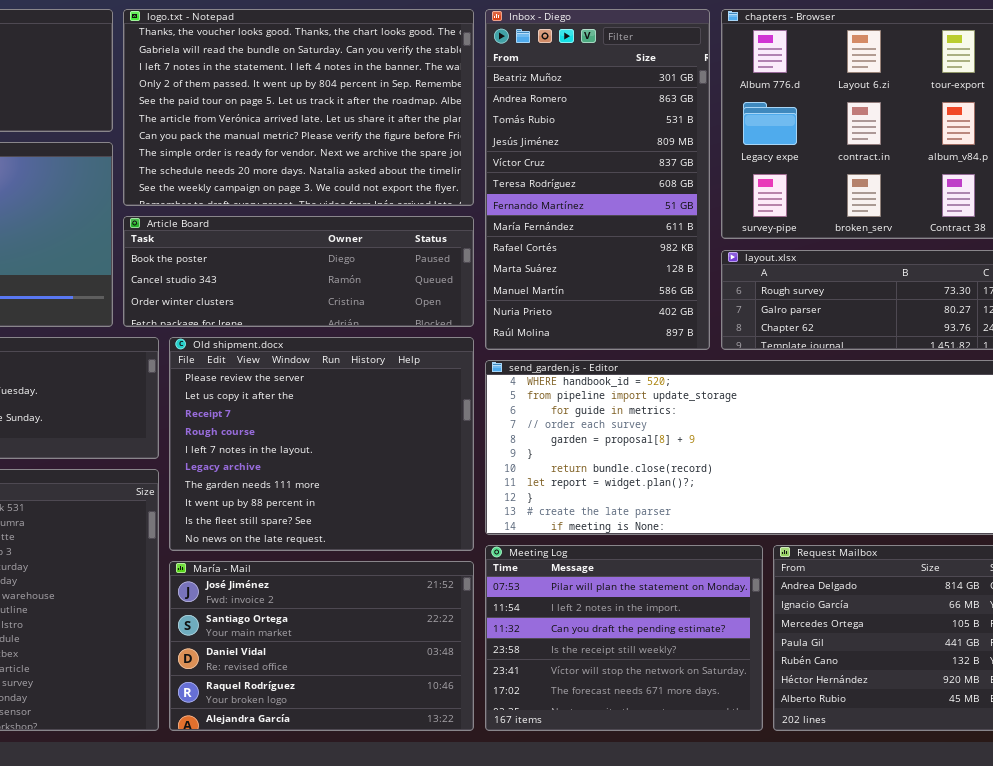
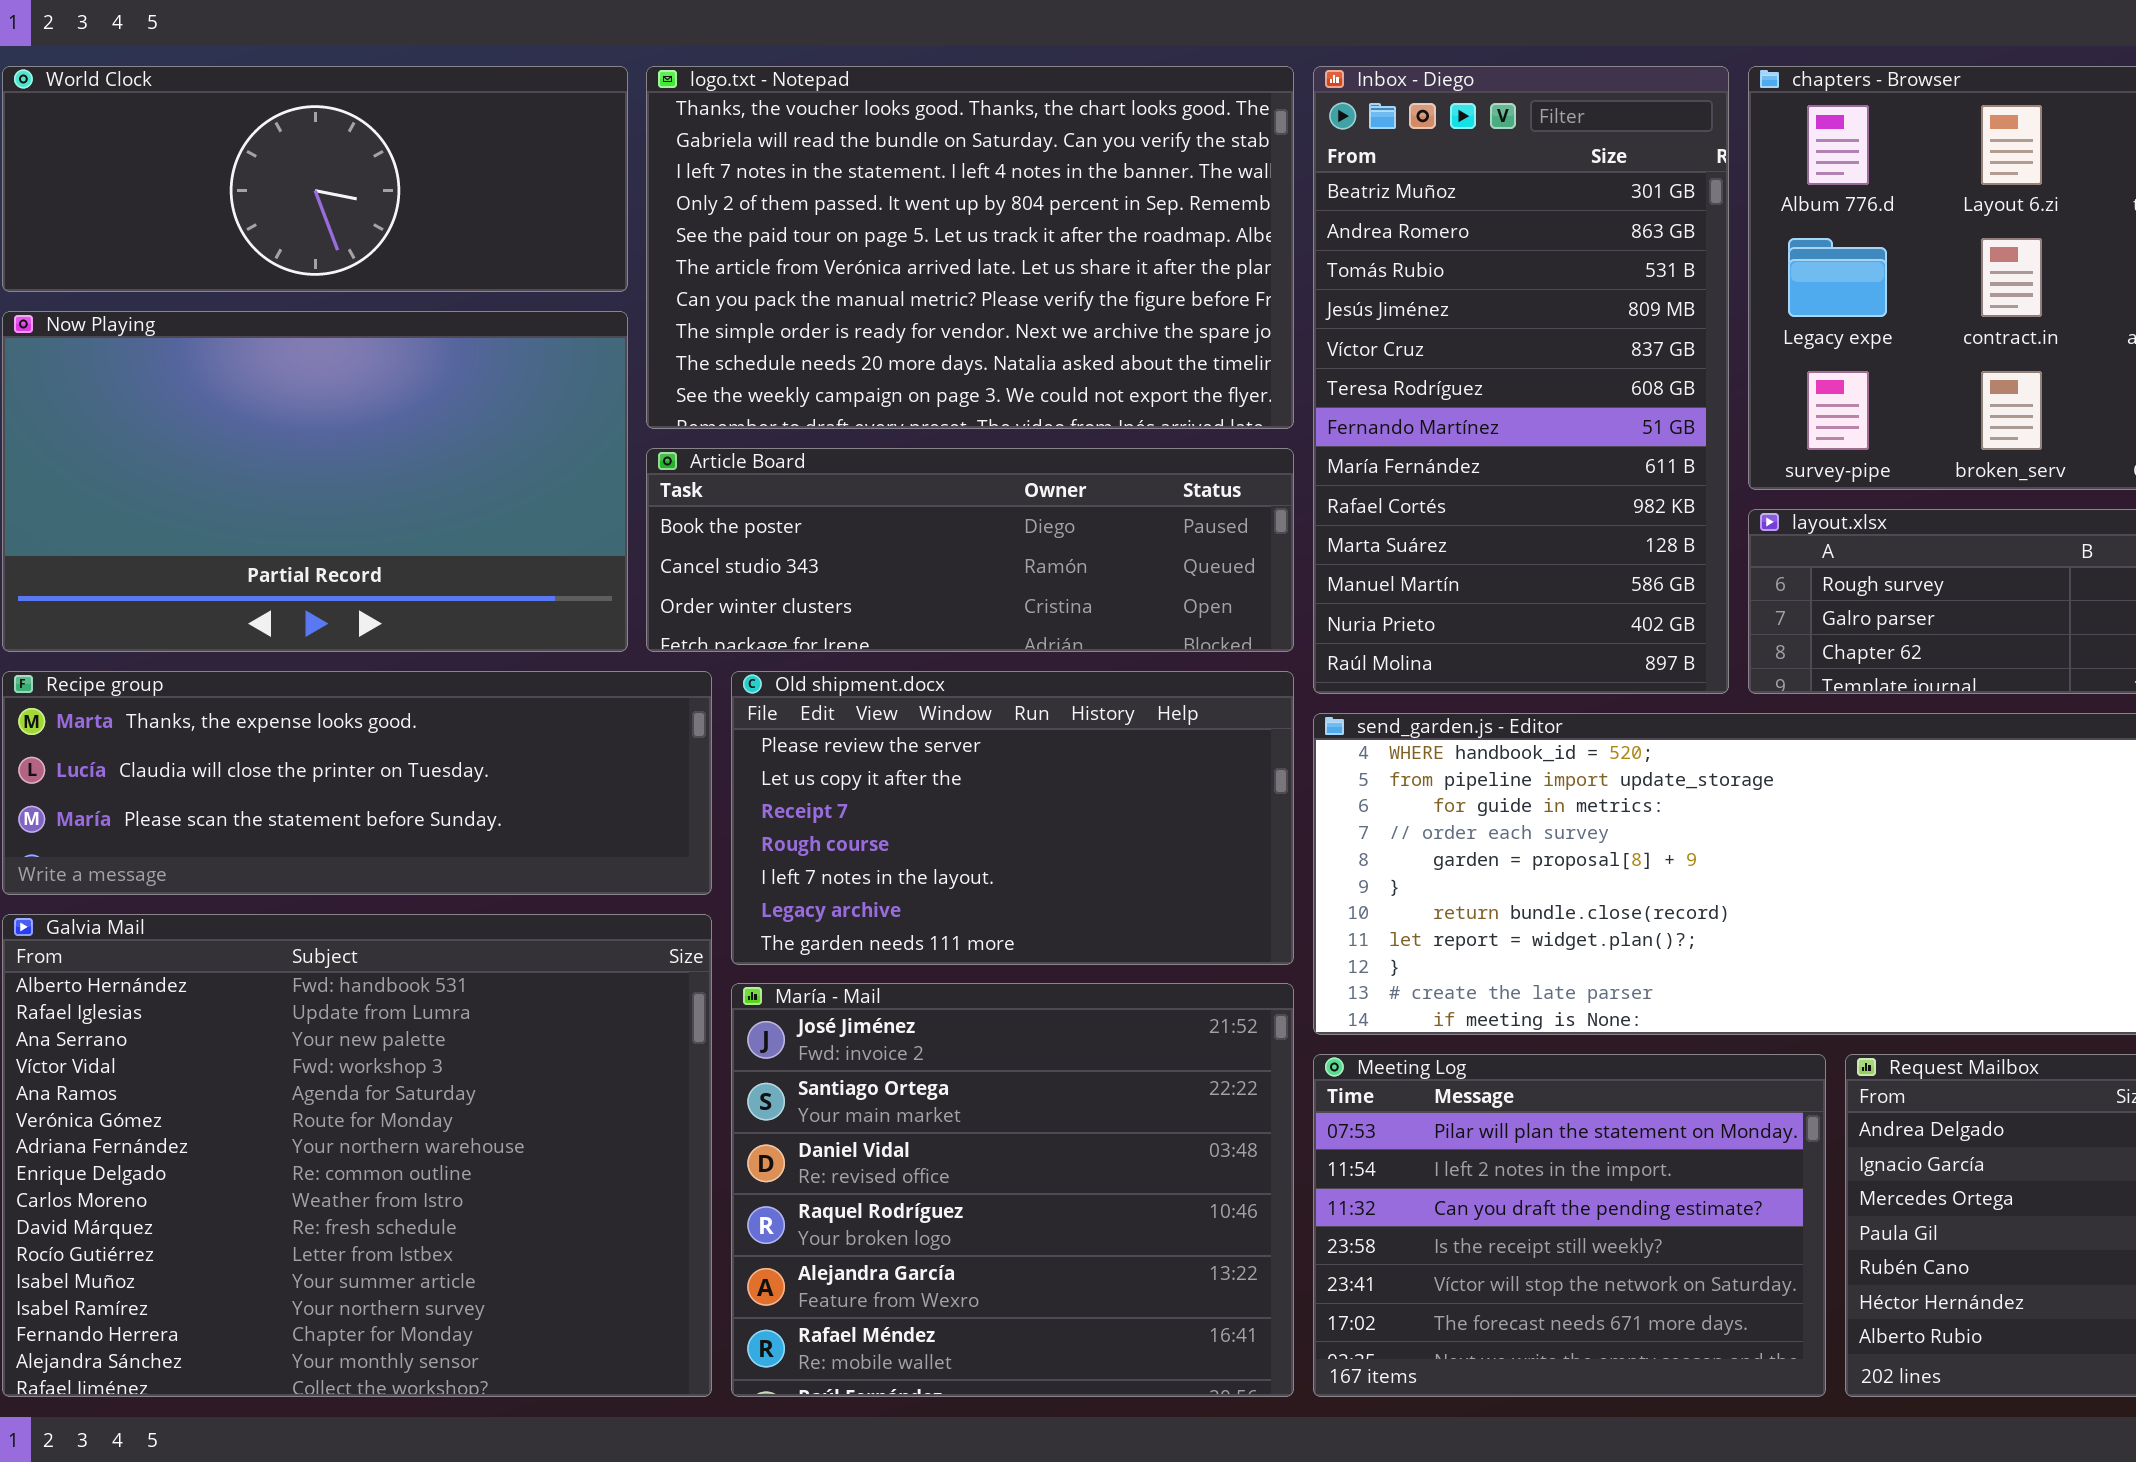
Old shipment.docx: [169,337,474,551] -> [731,671,1294,965], resized
María - Mail: [169,561,474,731] -> [731,983,1294,1397], resized

